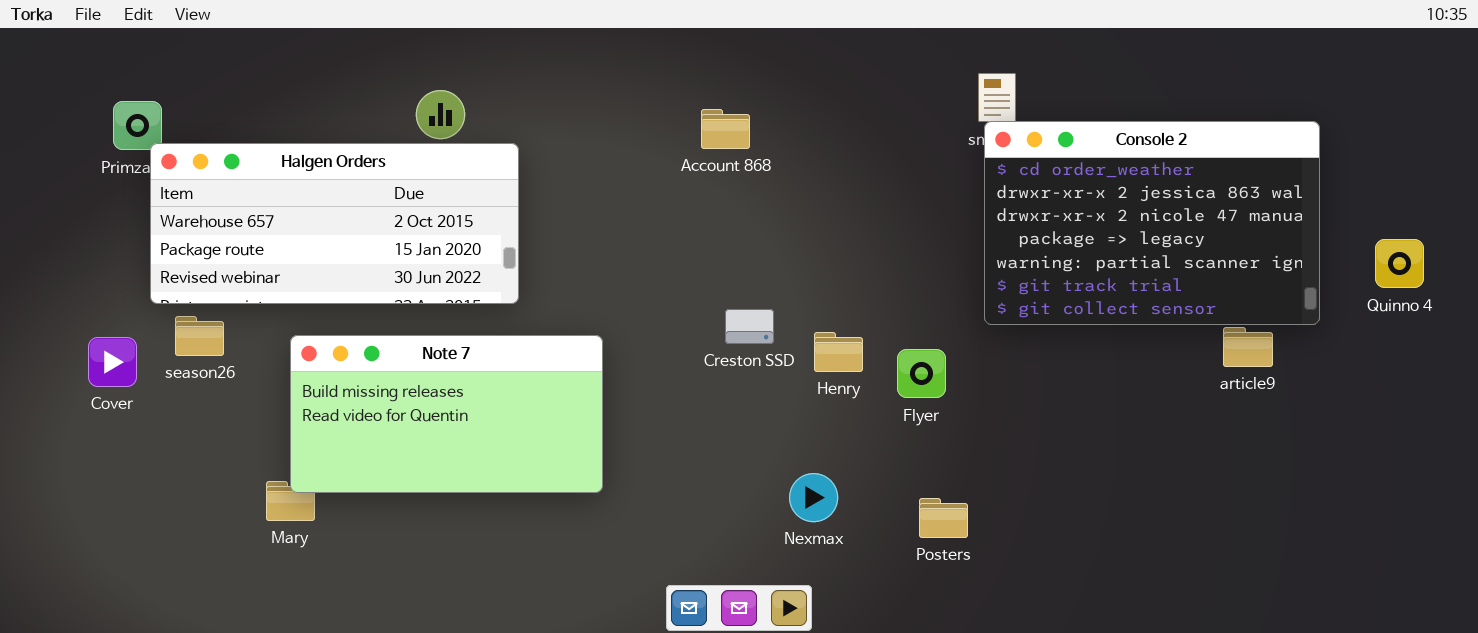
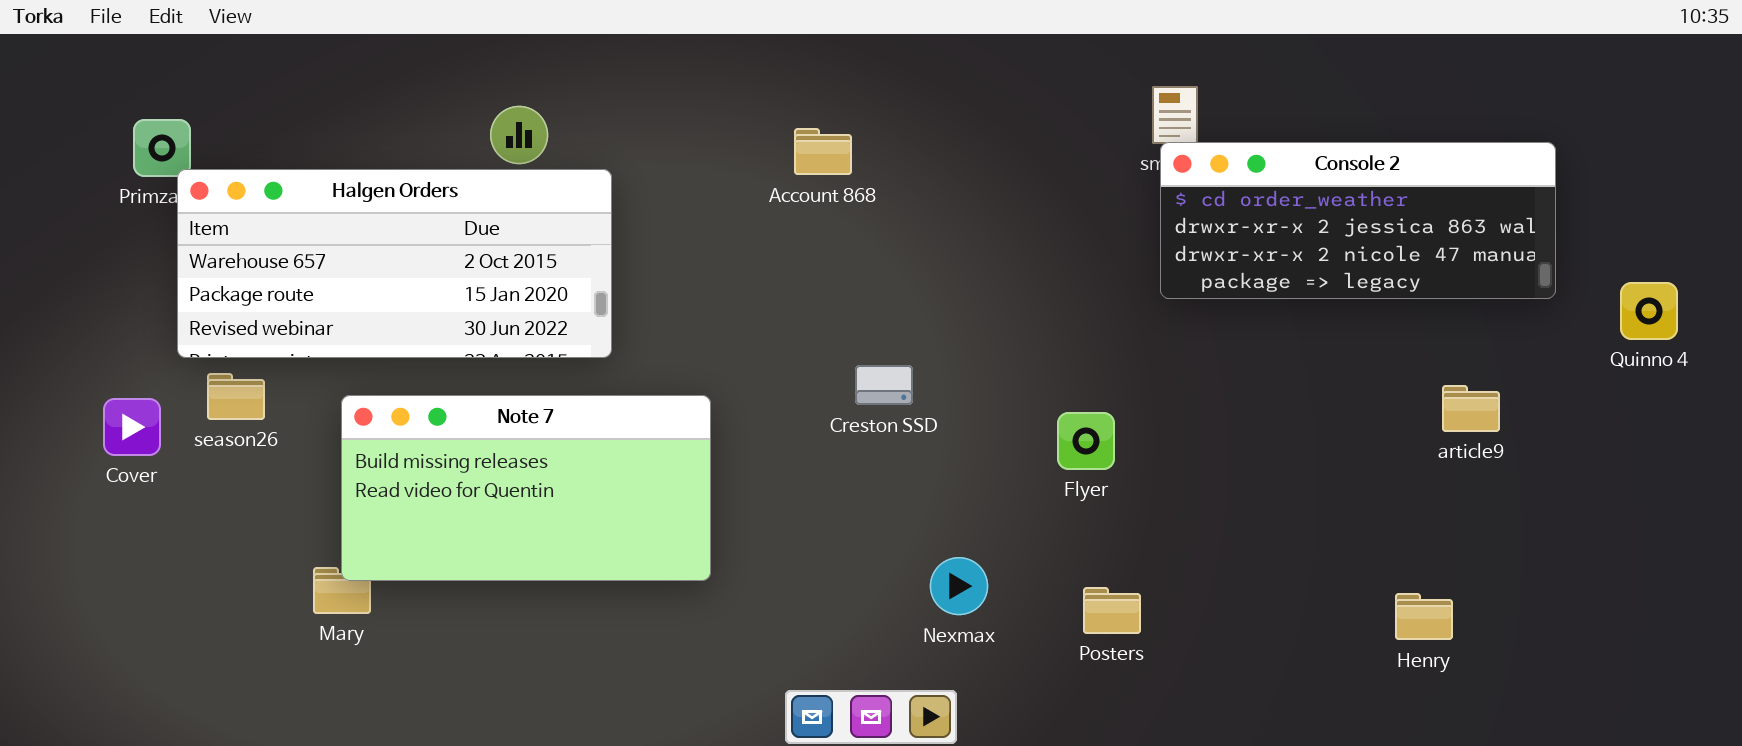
Account 868: [701,109,750,149] -> [794,128,852,175], moved
Console 2: [984,121,1320,325] -> [1160,142,1556,299], resized
Henry: [814,332,863,372] -> [1395,593,1453,640], moved

